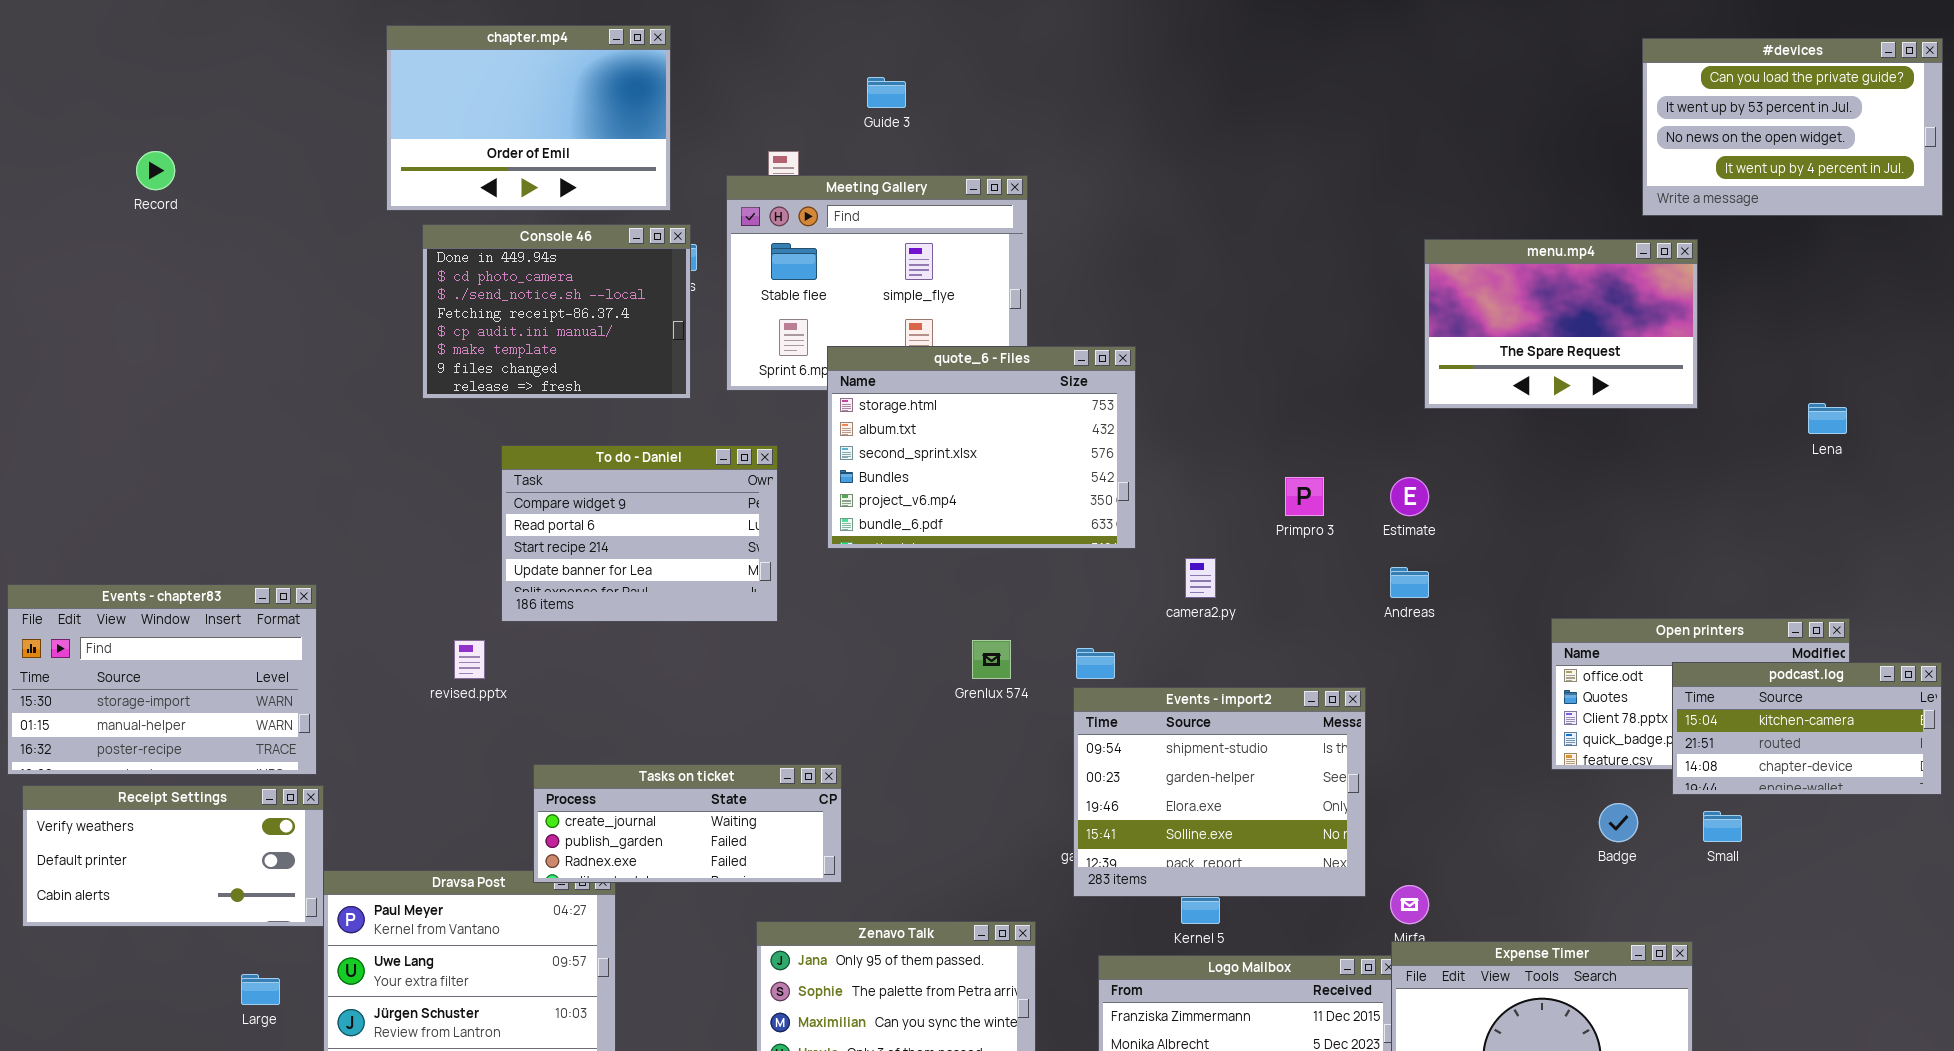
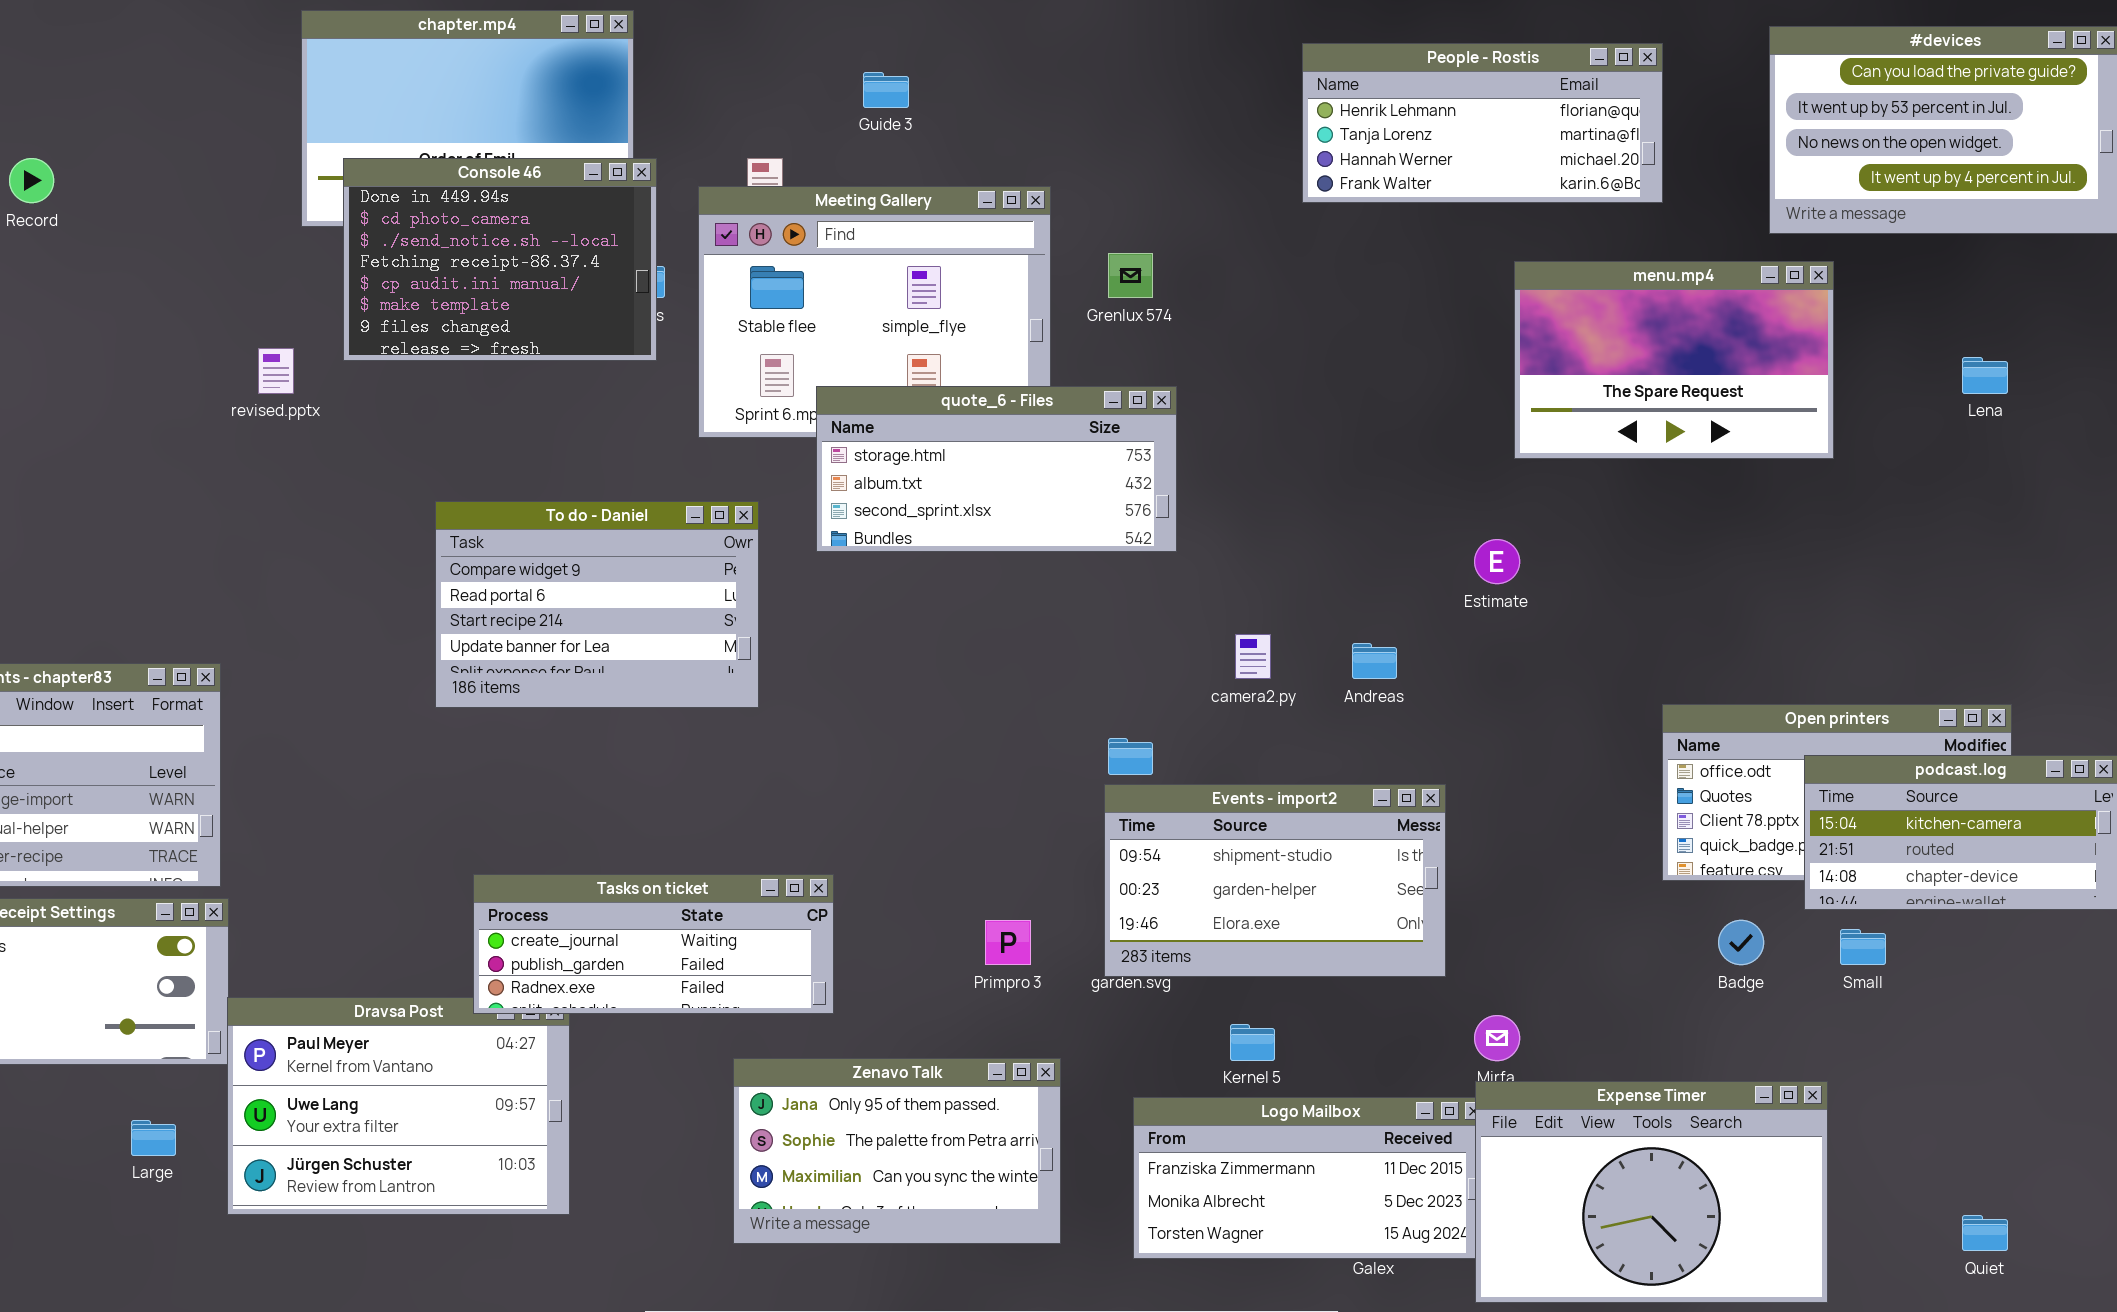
People - Rostis: none -> [1302,43,1663,203], opened
Console 46: [422,224,691,399] -> [343,158,657,361], moved
quote_6 - Files: [827,346,1136,549] -> [816,386,1177,552], resized
Lena: [1808,403,1847,434] -> [1962,357,2008,394], moved
Primpro 3: [1285,477,1324,516] -> [985,920,1031,965], moved
Andreas: [1390,567,1429,598] -> [1352,643,1397,679], moved
revised.pptx: [454,640,485,679] -> [258,348,294,394], moved
Grenlux 574: [972,640,1011,679] -> [1108,253,1153,298], moved
Events - import2: [1073,687,1366,897] -> [1104,784,1446,977], resized

